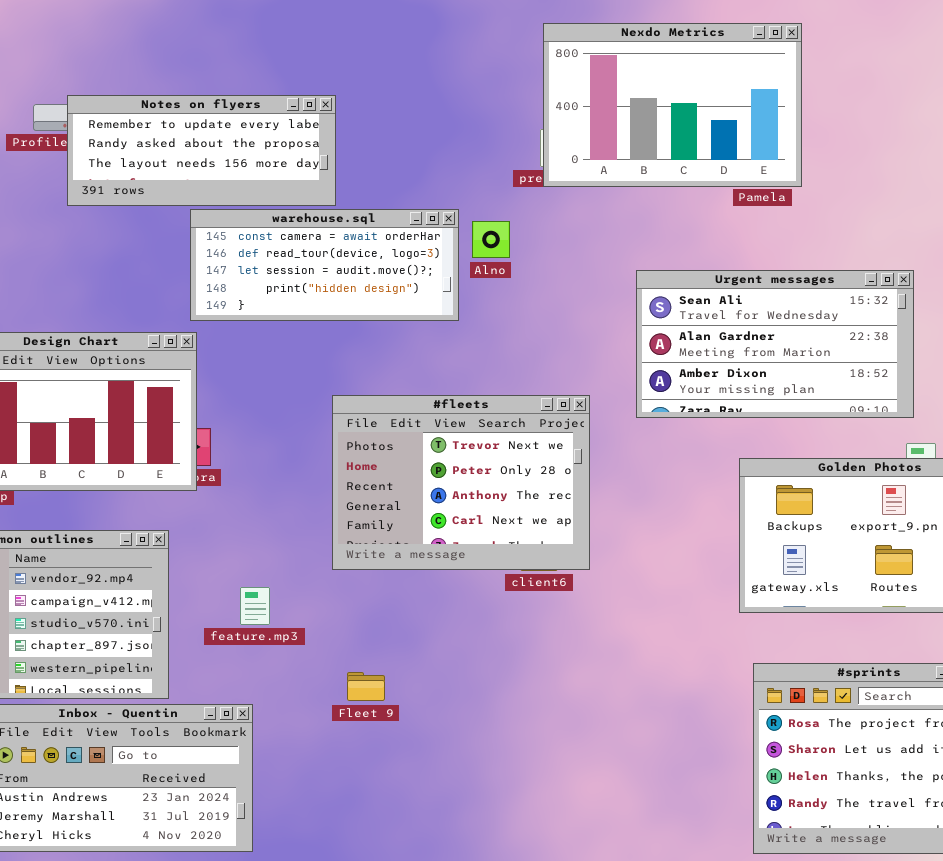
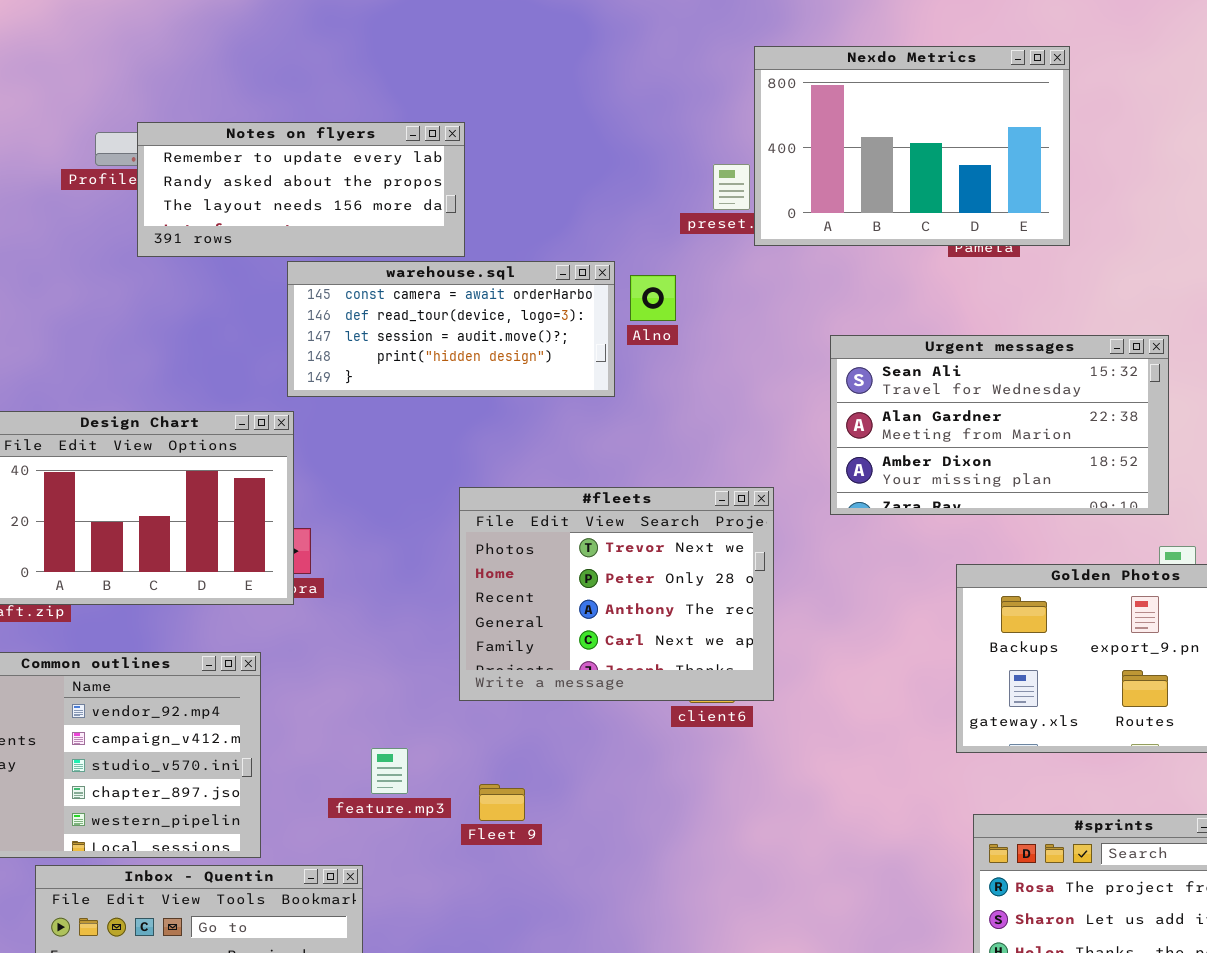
Nexdo Metrics: [543,23,802,187] -> [754,46,1070,246], moved
feature.mp3: [240,587,270,625] -> [371,748,408,794], moved
Fleet 9: [347,672,385,701] -> [479,784,525,821], moved

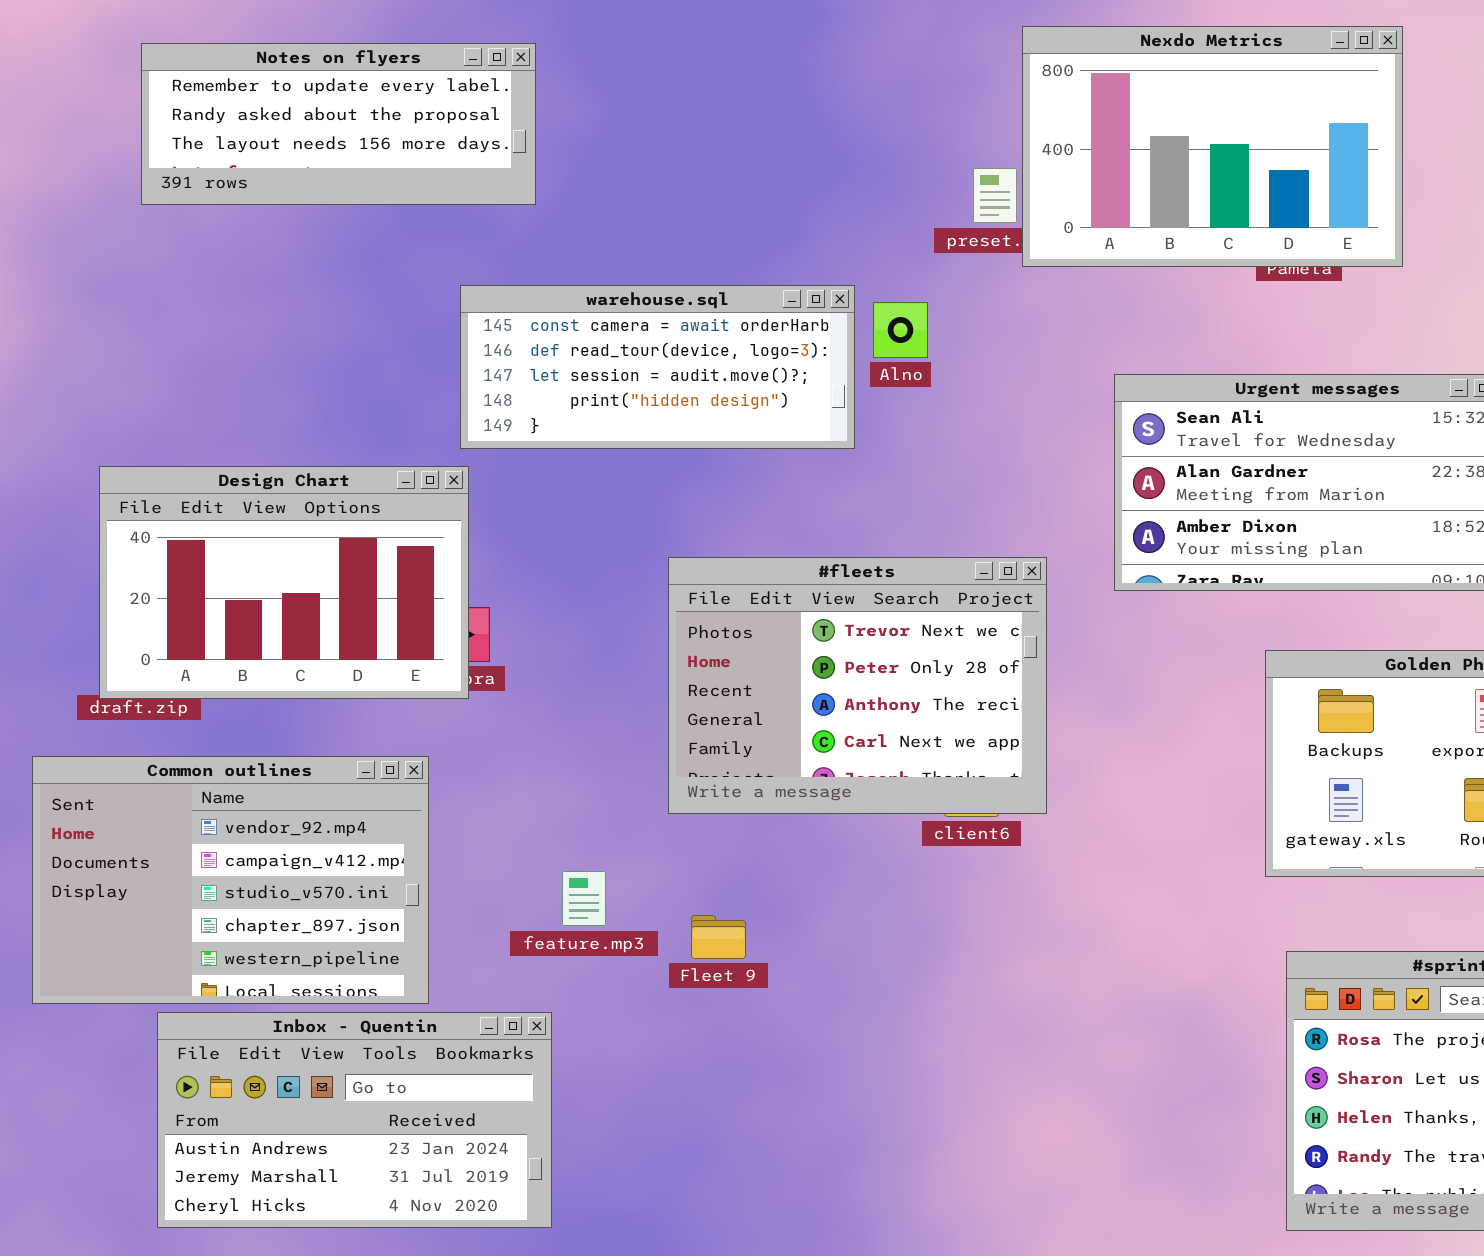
Notes on flyers: [137,122,465,257] -> [141,43,536,205], moved

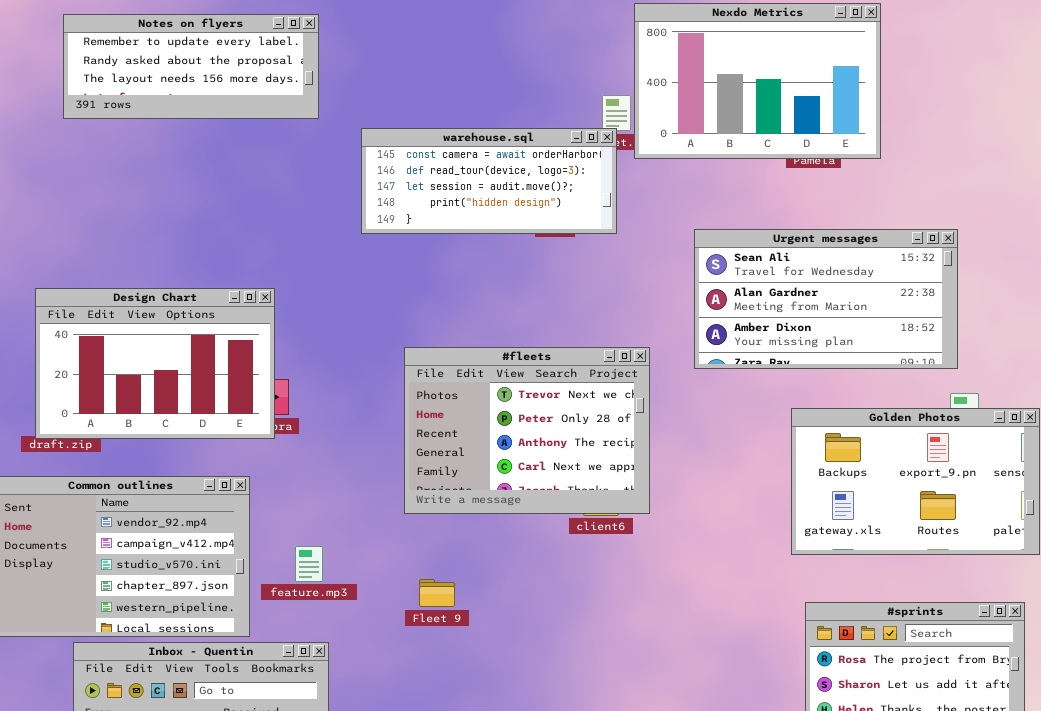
warehouse.sql: [460,285,855,449] -> [361,128,617,234], moved
feature.mp3: [562,871,606,926] -> [295,546,323,582], moved

